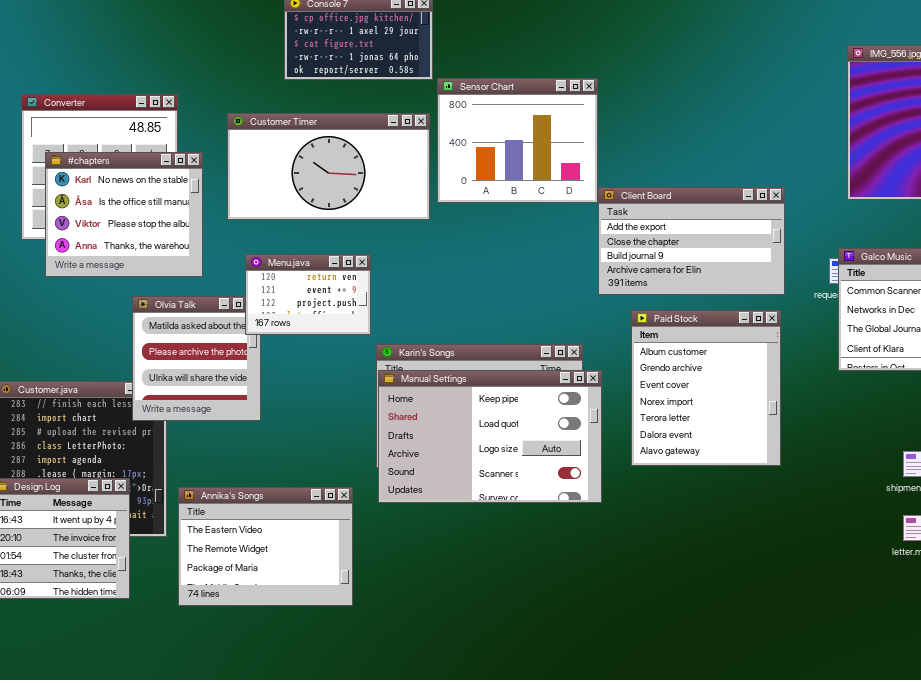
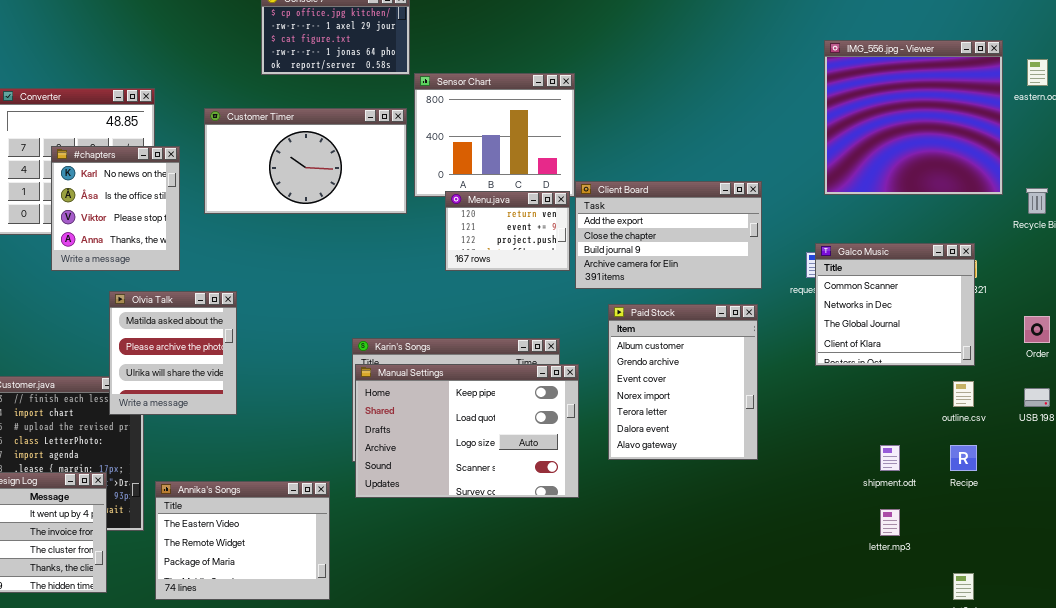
#chapters: [45,152,203,277] -> [51,146,180,271], resized
Menu.java: [245,254,371,335] -> [445,191,570,271], moved

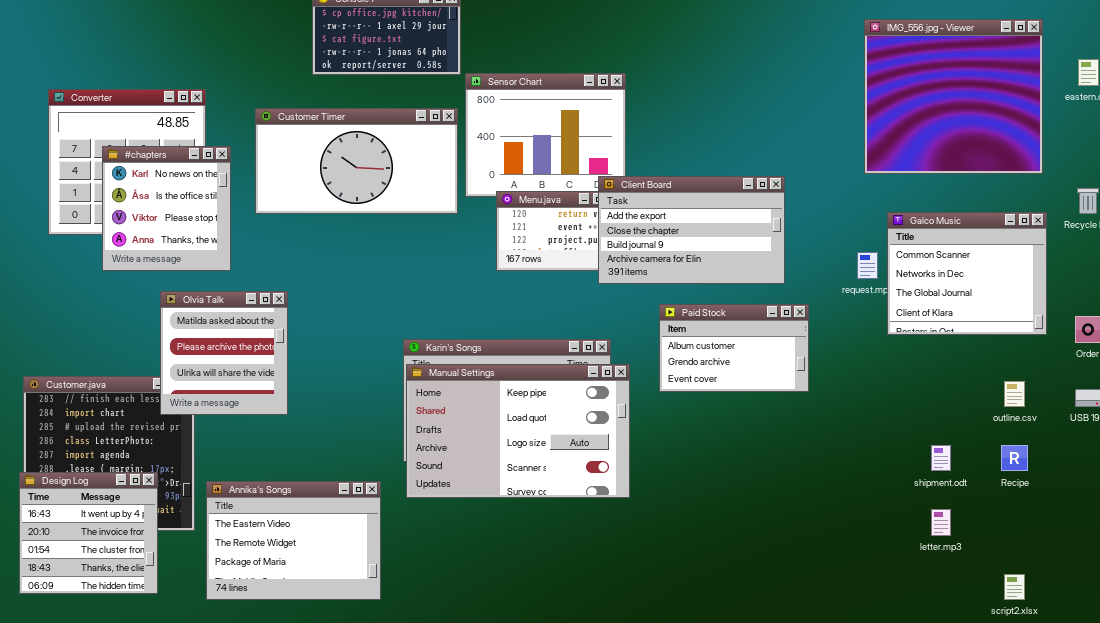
IMG_556.jpg - Viewer: [824,40,1003,195] -> [864,19,1043,174], moved
Client Board: [575,181,762,289] -> [598,176,785,284], moved
Galco Music: [815,243,975,366] -> [887,212,1047,335], moved
Paid Stock: [608,304,758,460] -> [659,304,809,392], resized

